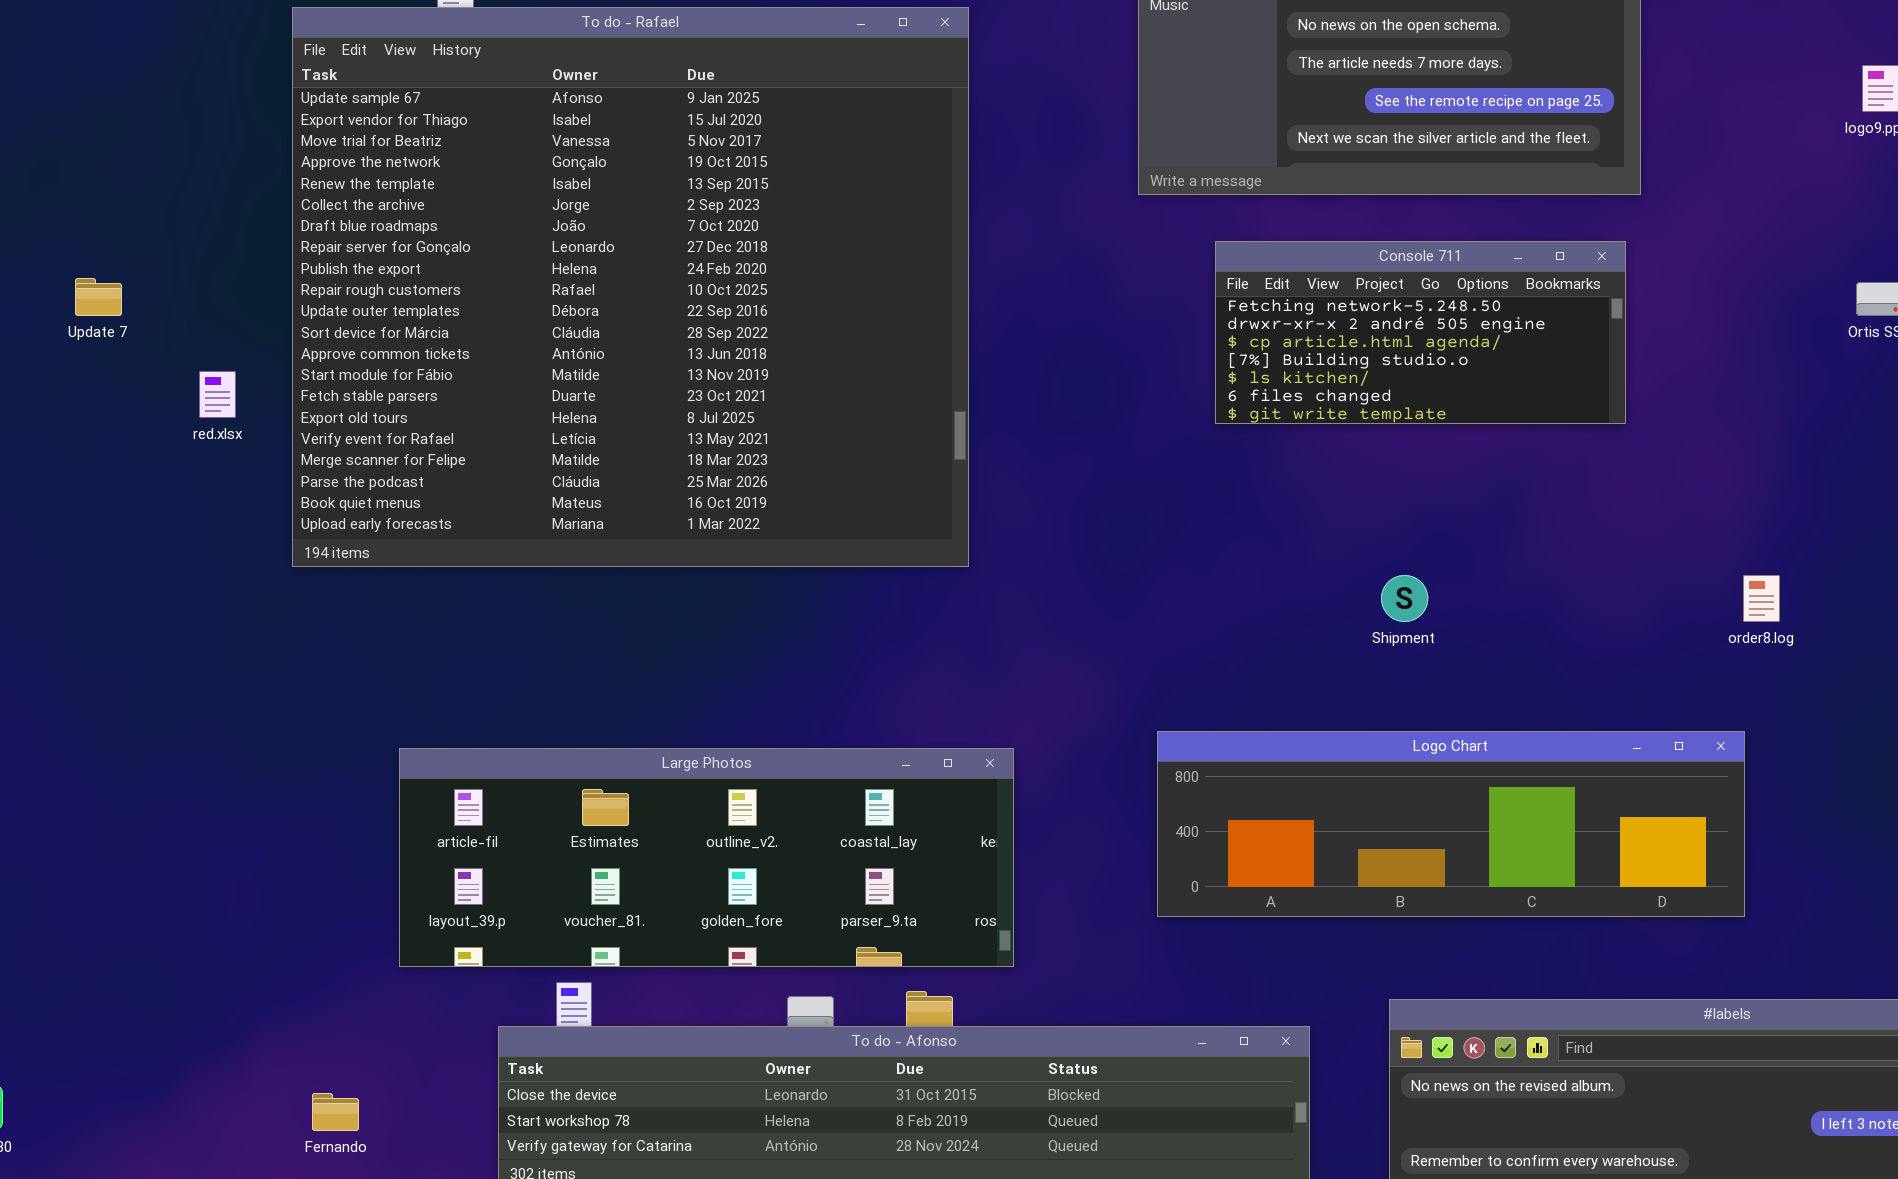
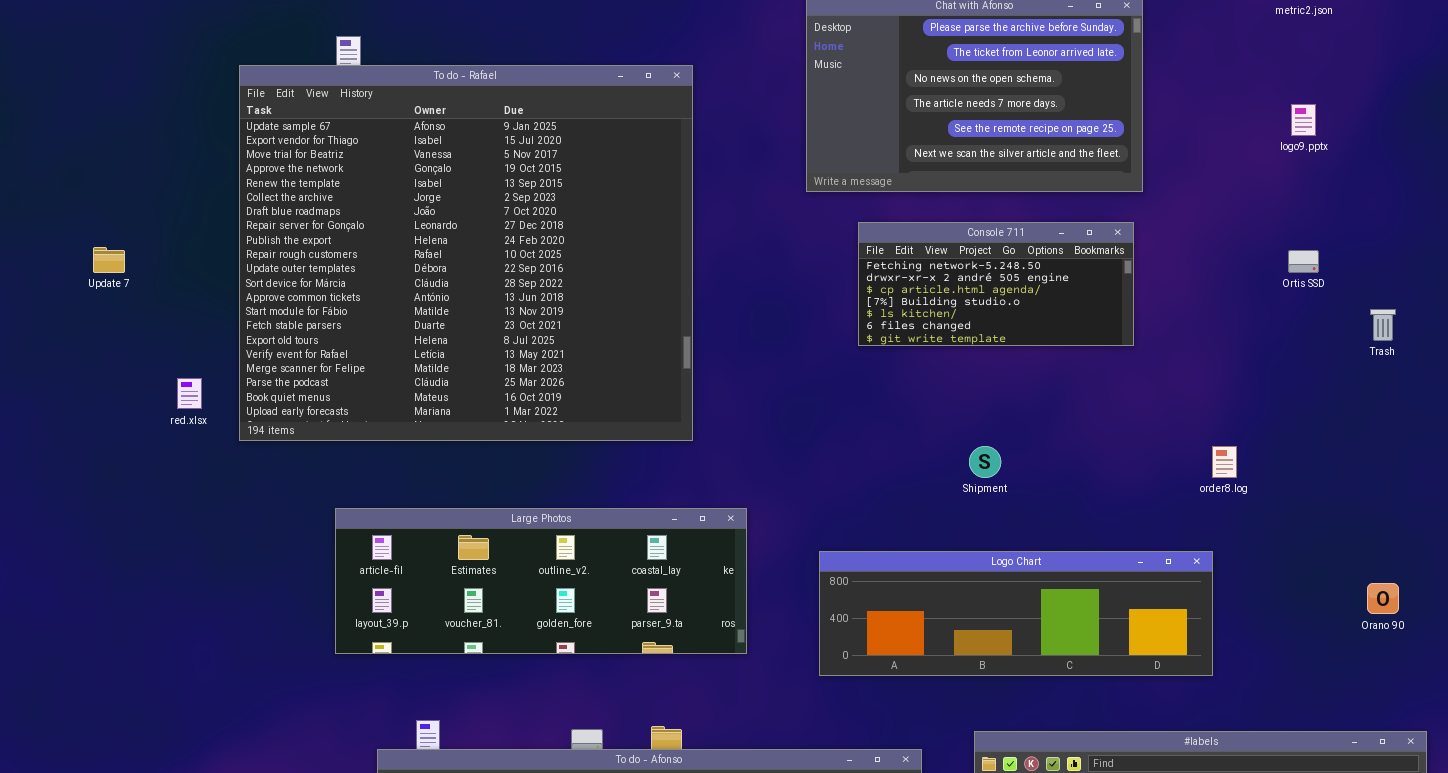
red.xlsx: [199,371,236,418] -> [177,378,202,409], moved
Large Photos: [399,748,1014,967] -> [335,508,747,654], moved

